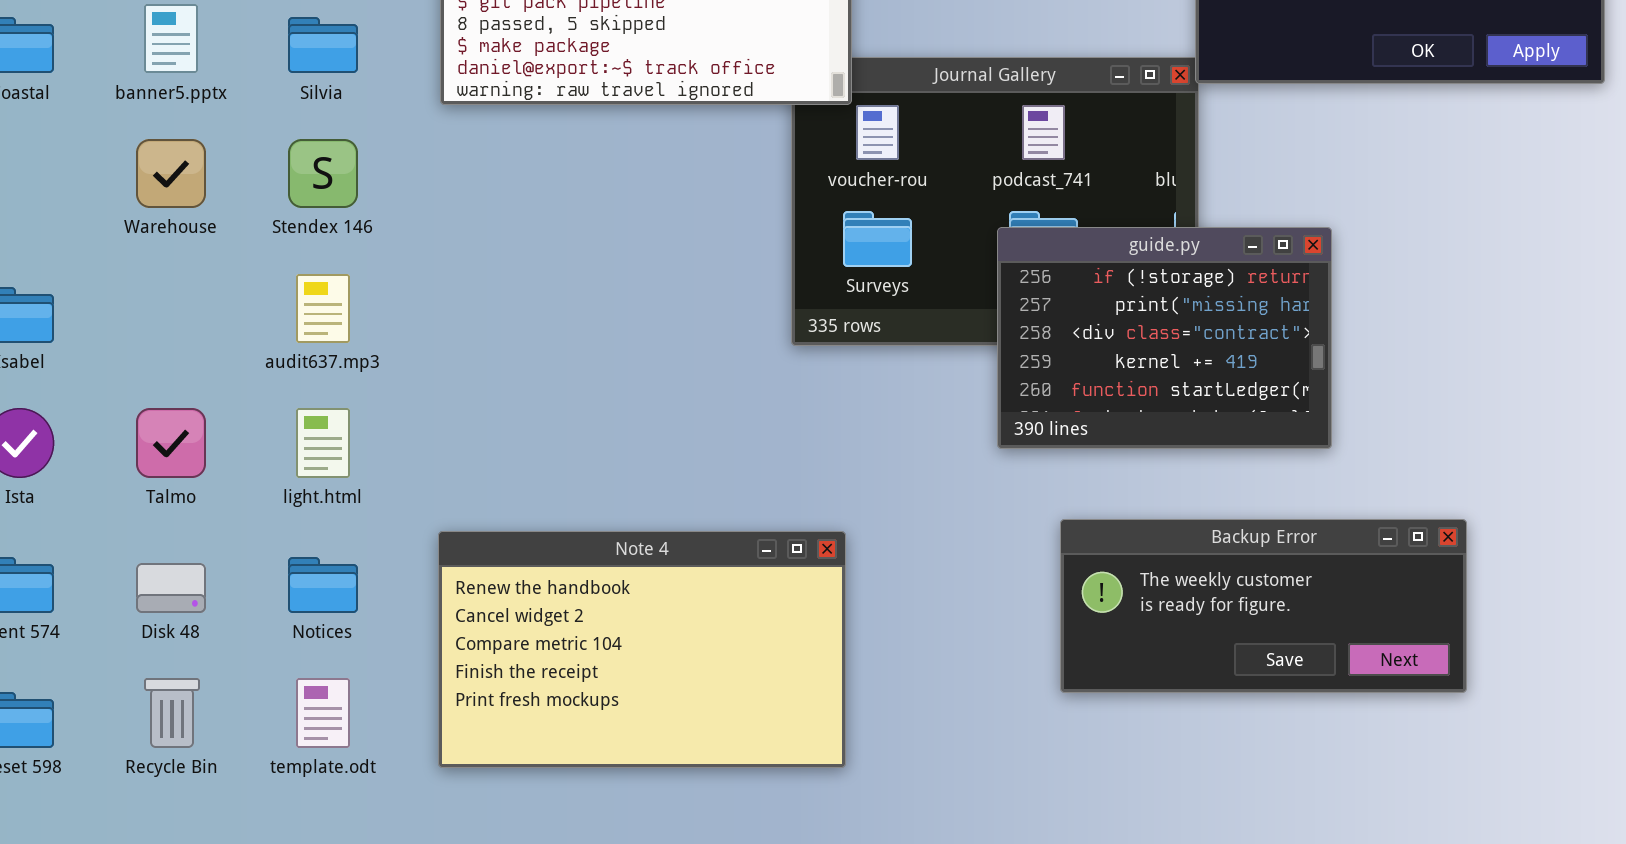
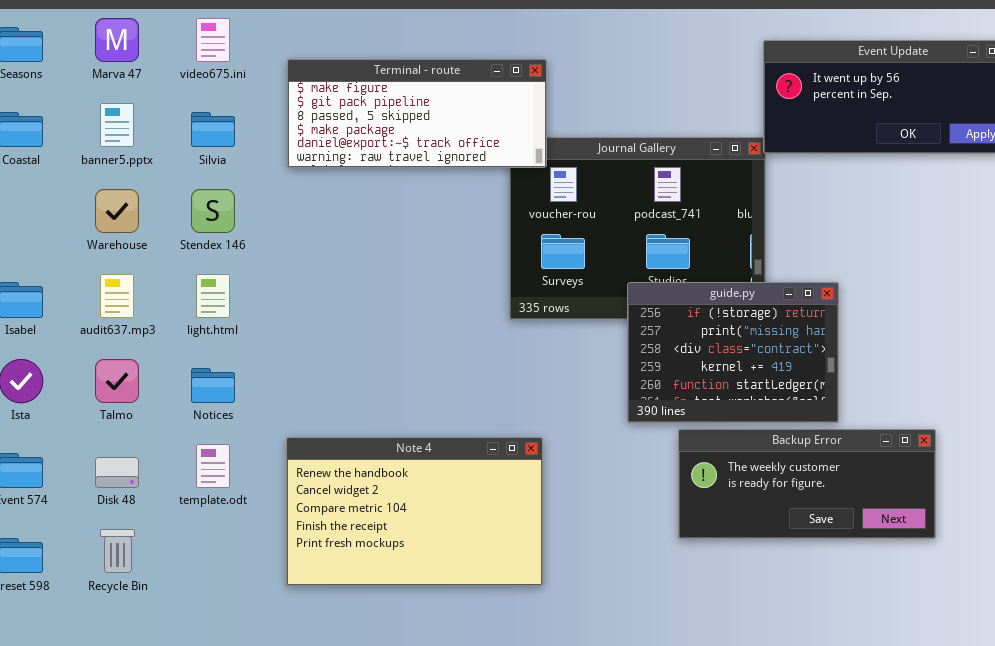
guide.py: [997,227,1332,449] -> [627,282,839,423], moved
audit637.mp3: [296,274,350,343] -> [100,274,134,318], moved
light.html: [296,408,350,478] -> [196,274,230,318], moved
Notices: [288,557,358,613] -> [191,368,235,403], moved
template.odt: [296,678,350,748] -> [196,444,230,488], moved

